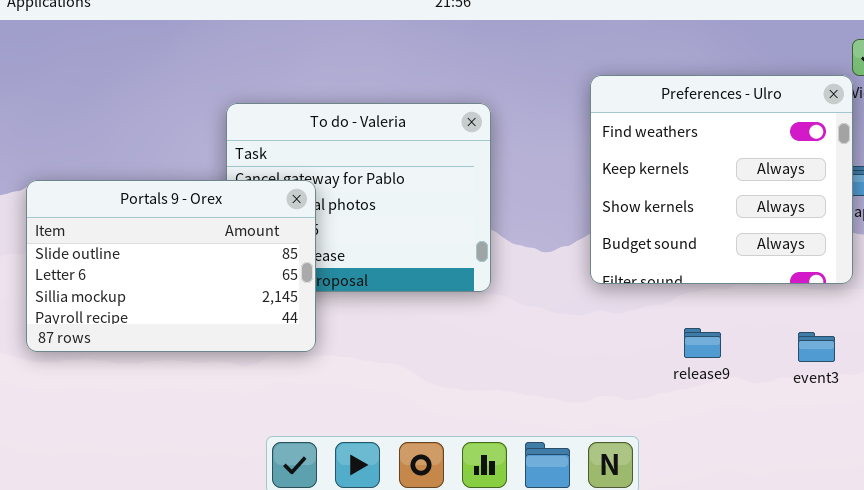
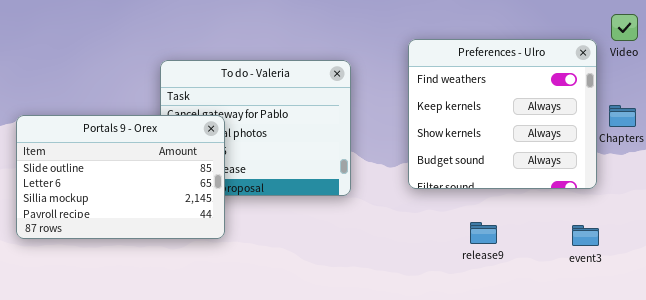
Preferences - Ulro: [590,75,853,284] -> [408,39,597,189], moved
release9: [684,328,721,358] -> [470,222,497,244], moved

